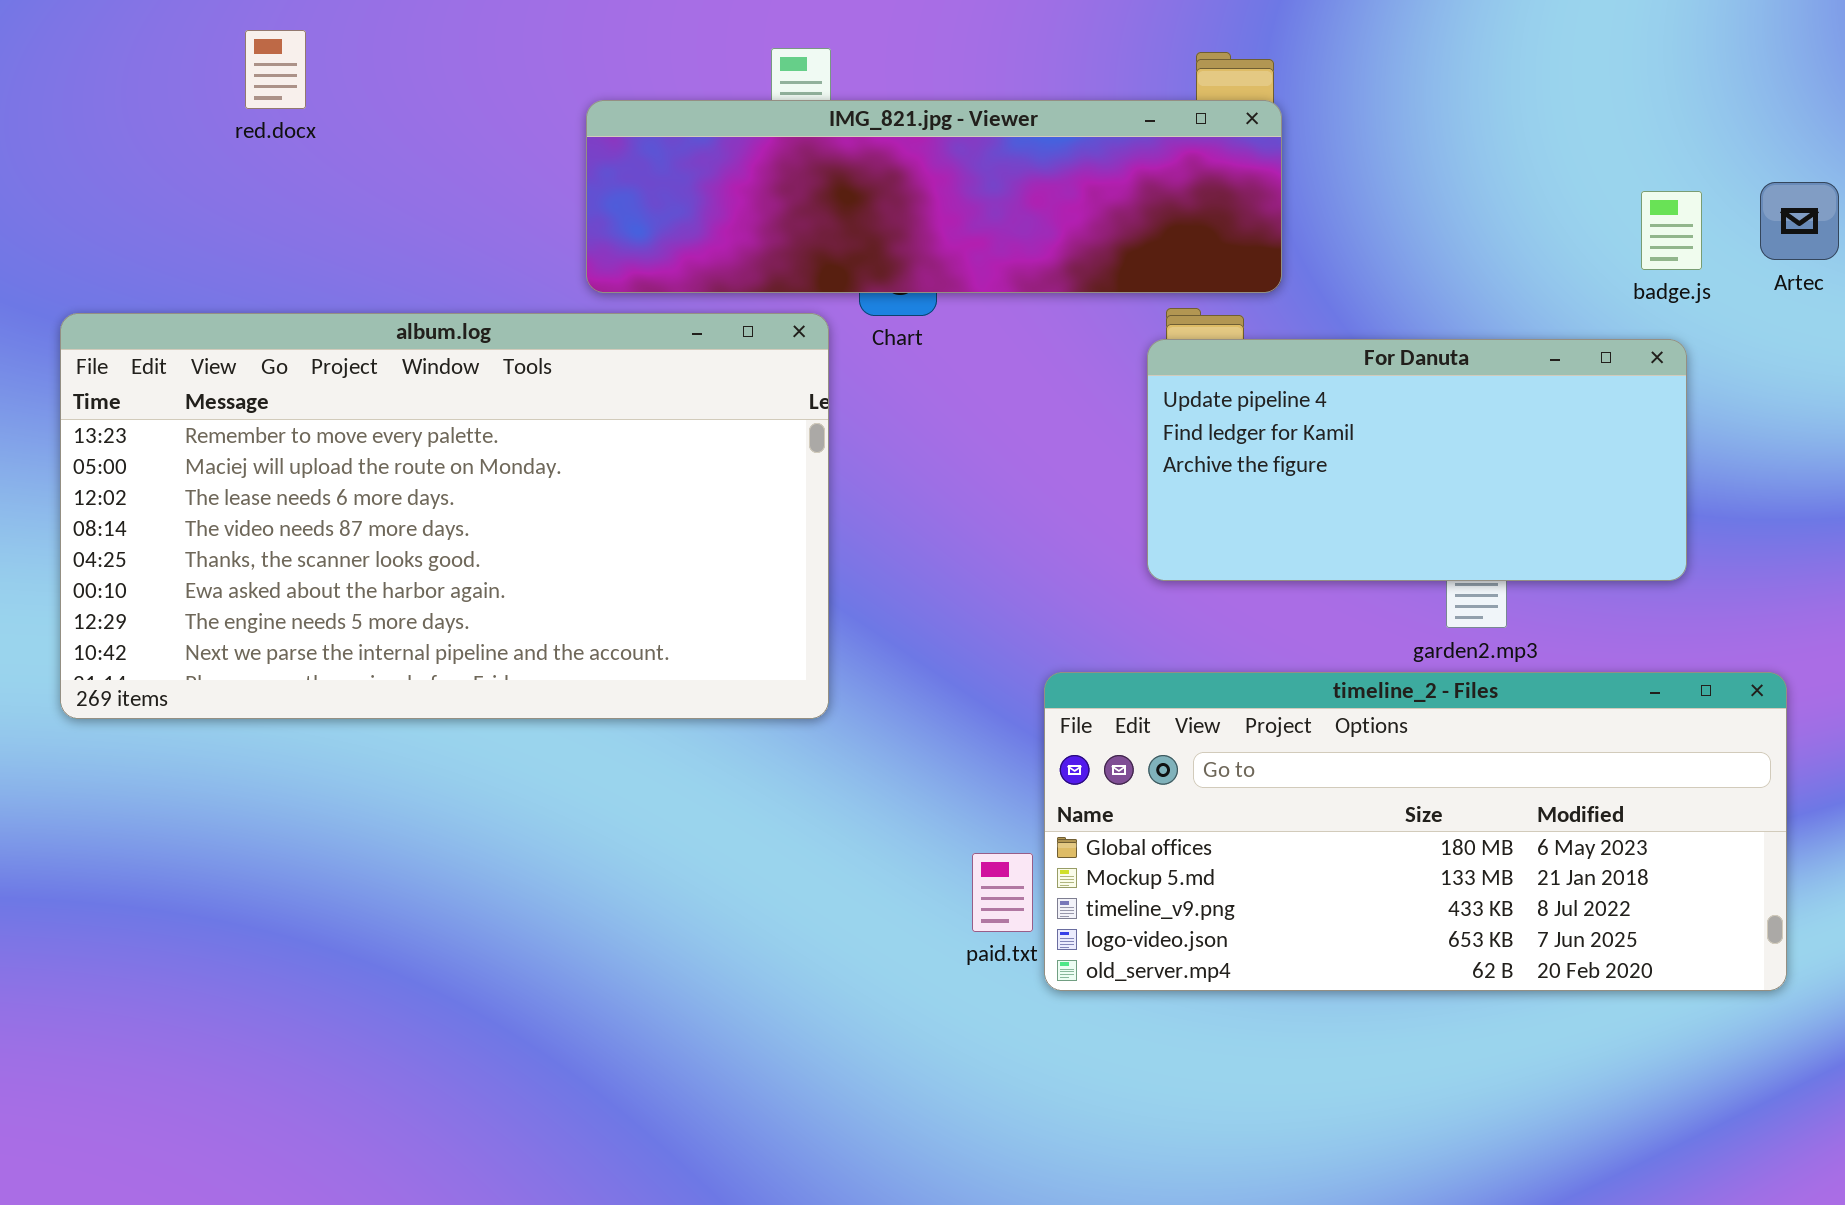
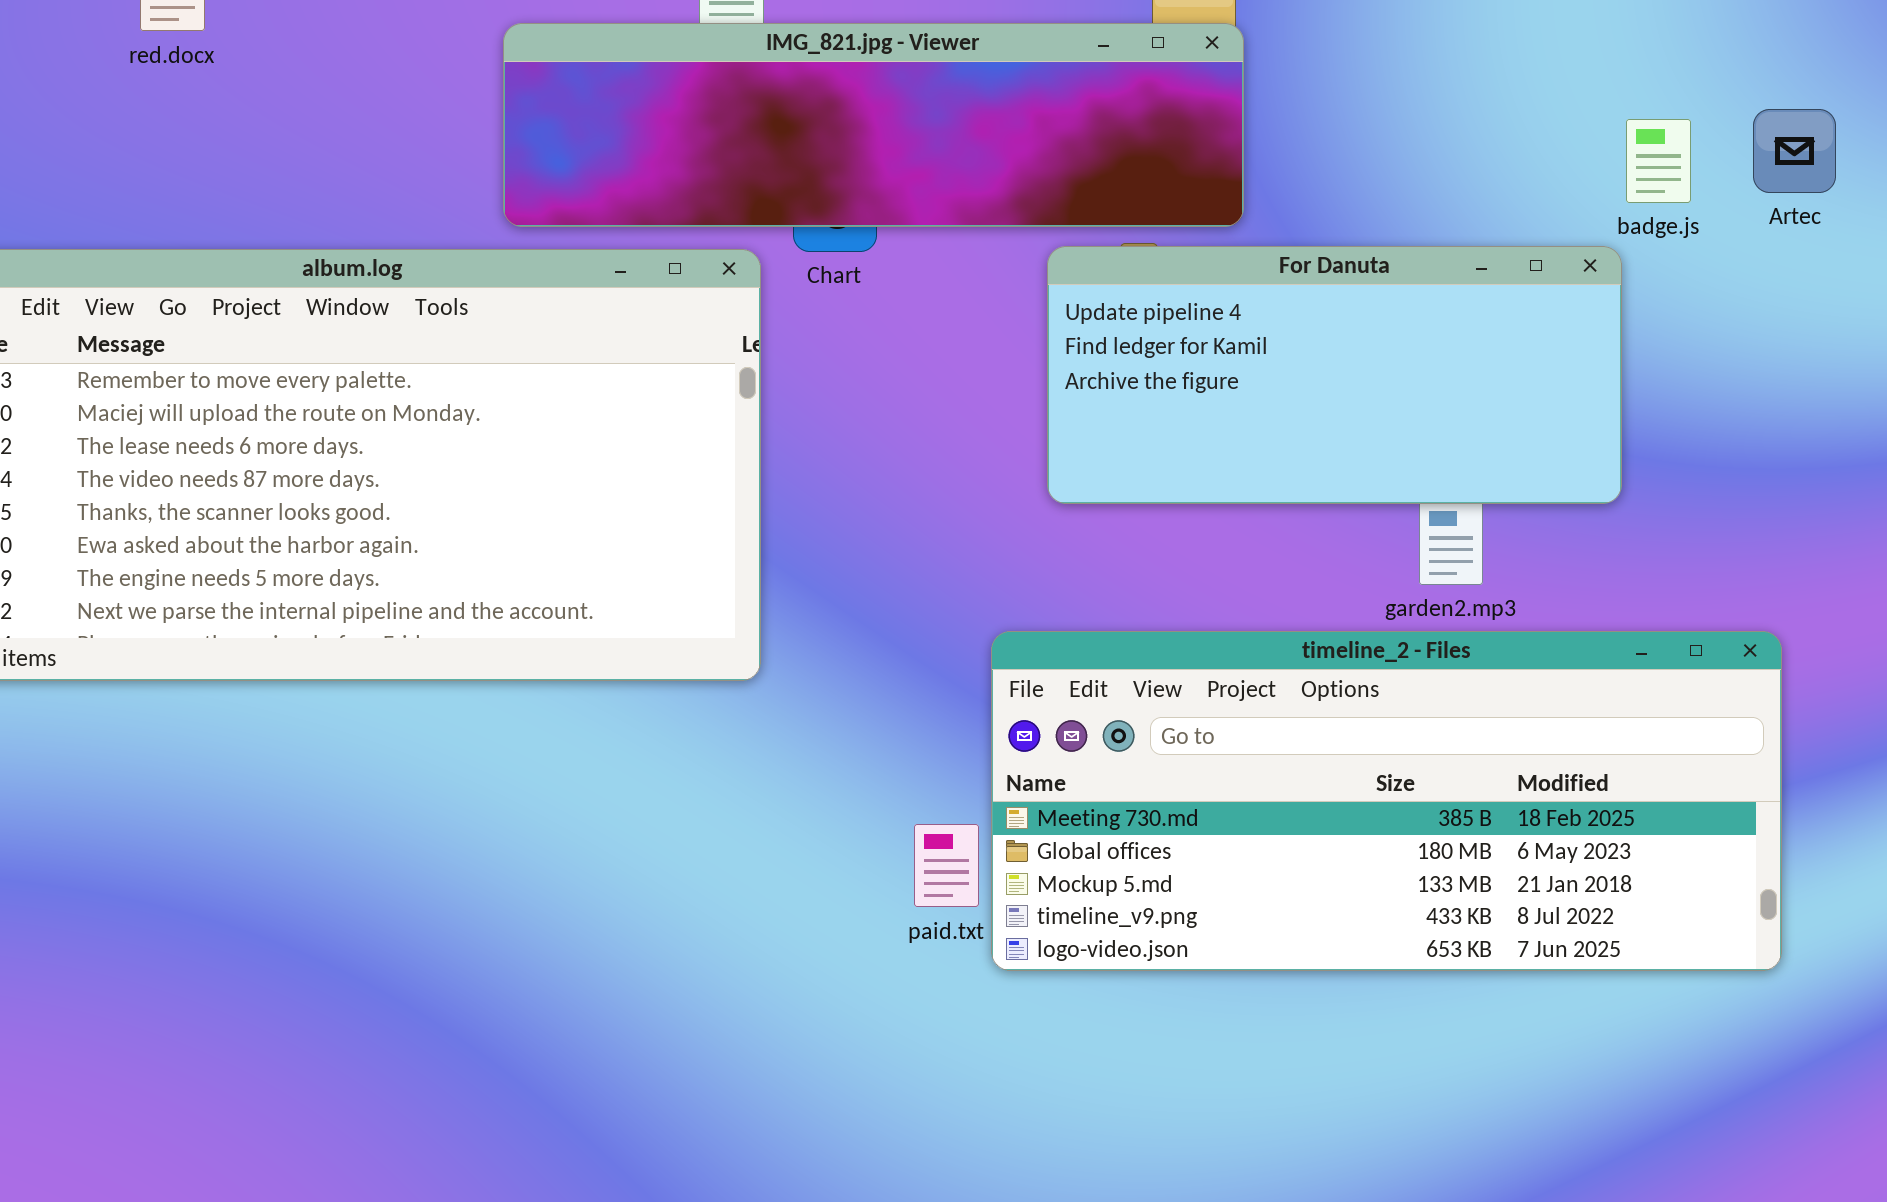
For Danuta: [1147,339,1687,581] -> [1047,246,1622,504], moved
timeline_2 - Files: [1044,672,1787,991] -> [991,631,1782,971], scrolled up 1 row

